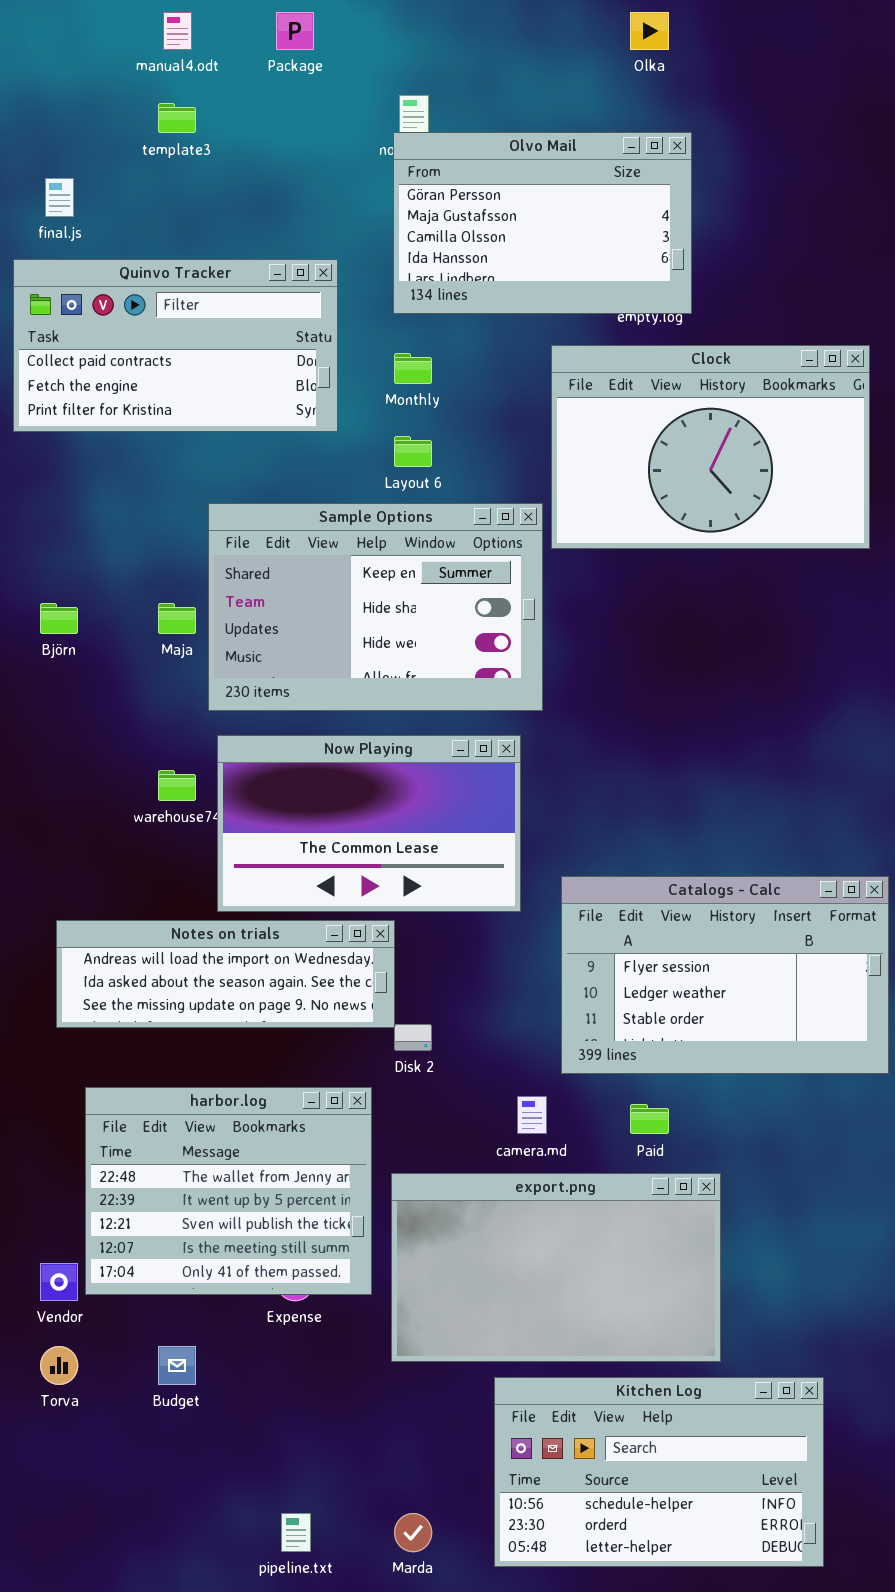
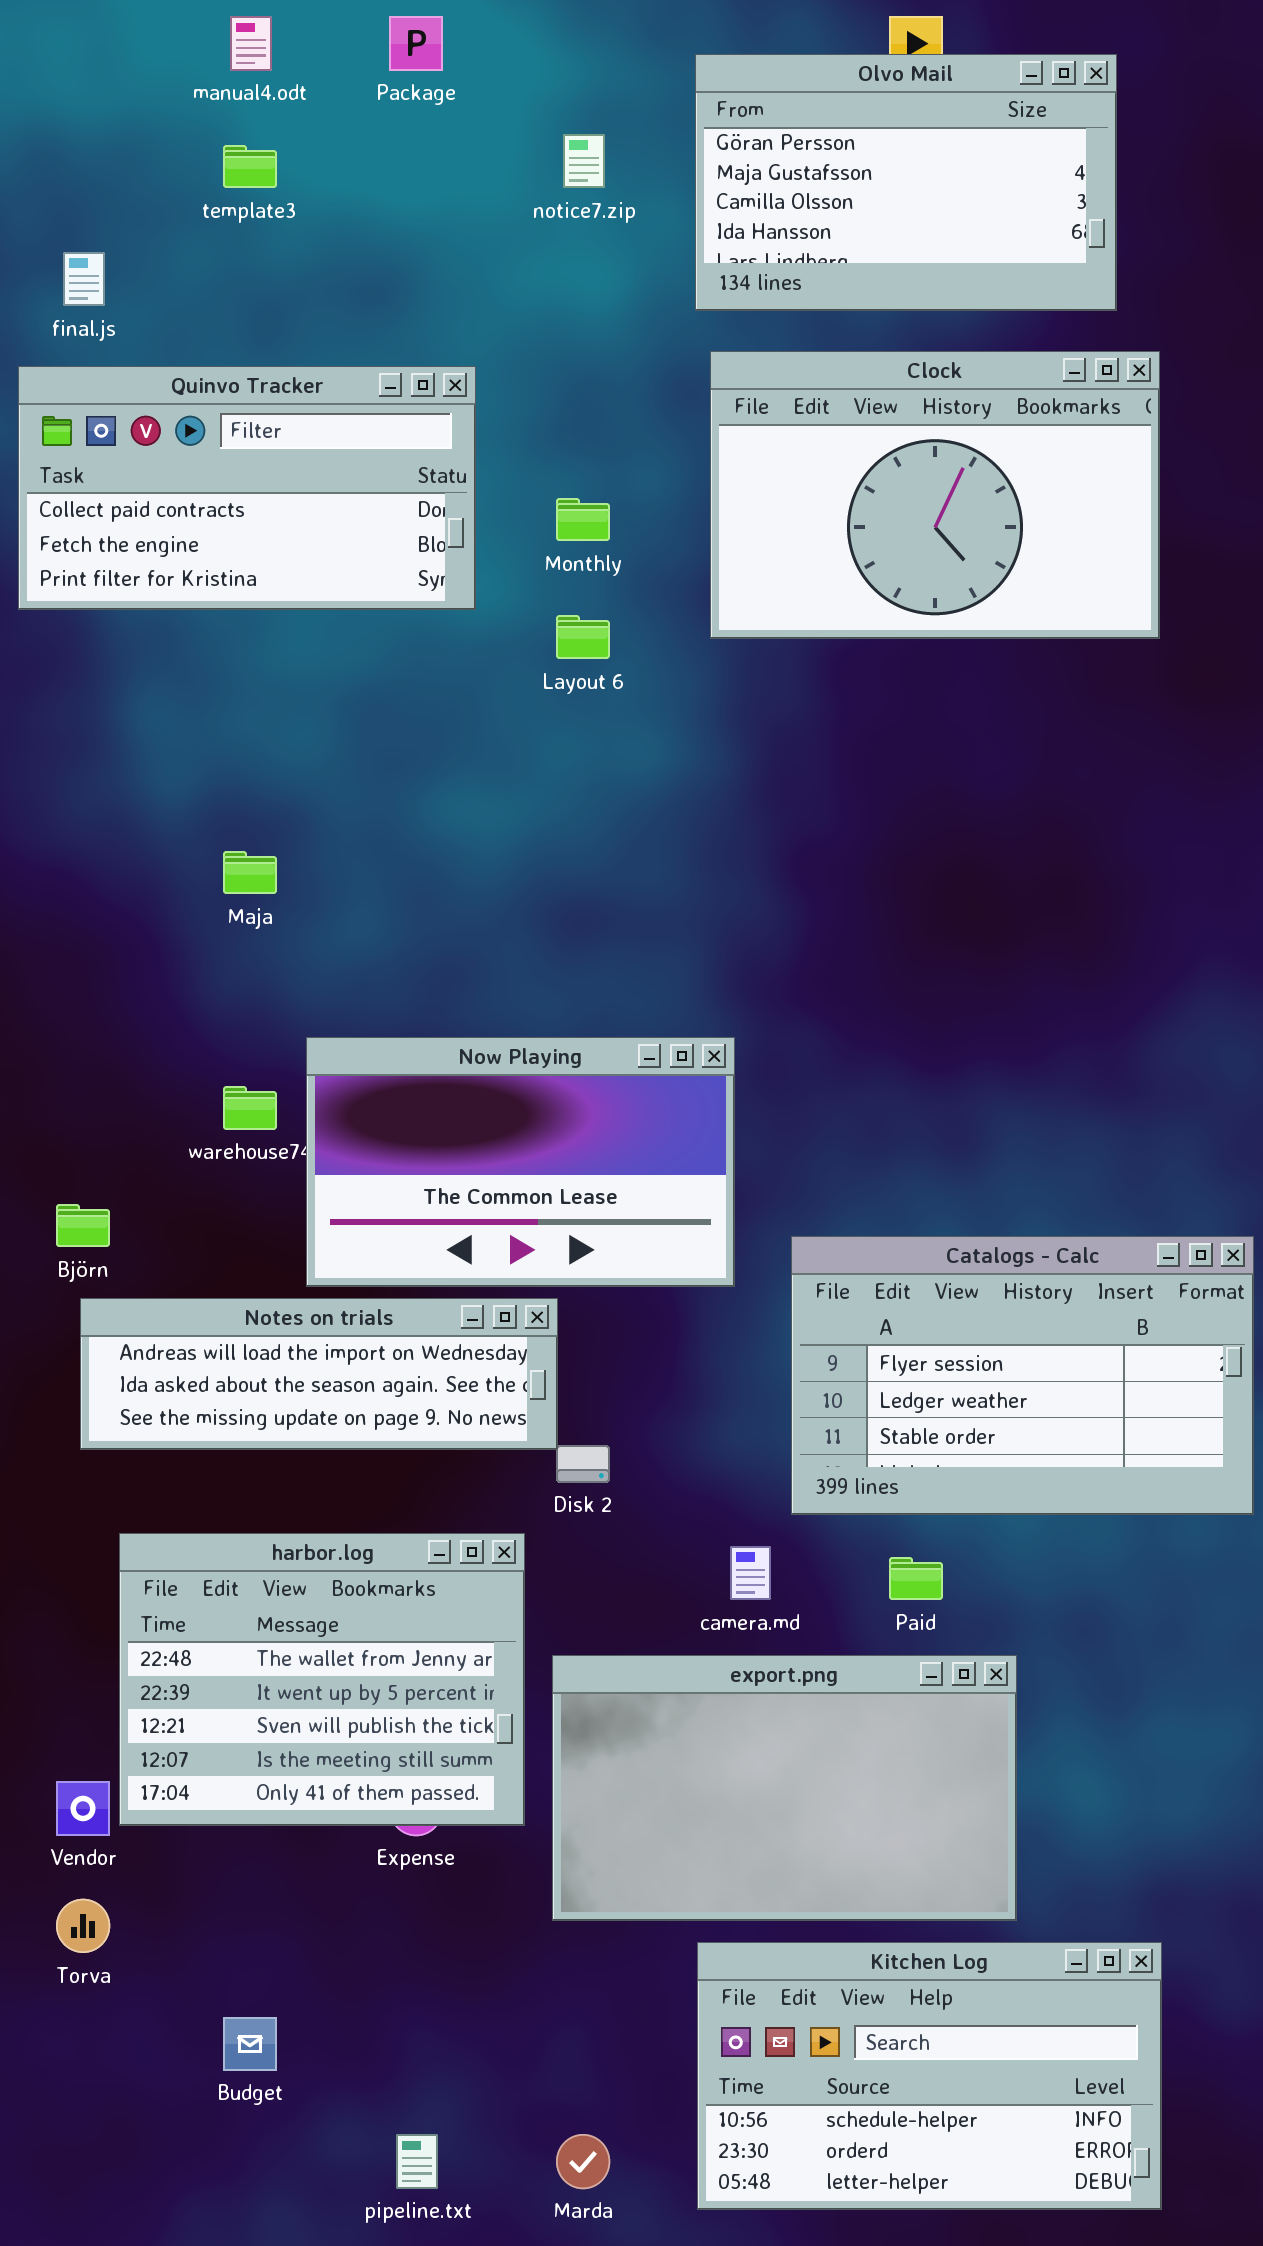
Olvo Mail: [393,132,692,314] -> [695,54,1117,311], moved
Clock: [551,345,870,549] -> [710,351,1160,639], moved
Sample Options: [208,503,543,711] -> none, closed
Björn: [40,603,78,634] -> [56,1204,110,1247], moved
Budget: [158,1346,196,1385] -> [223,2017,277,2071], moved

